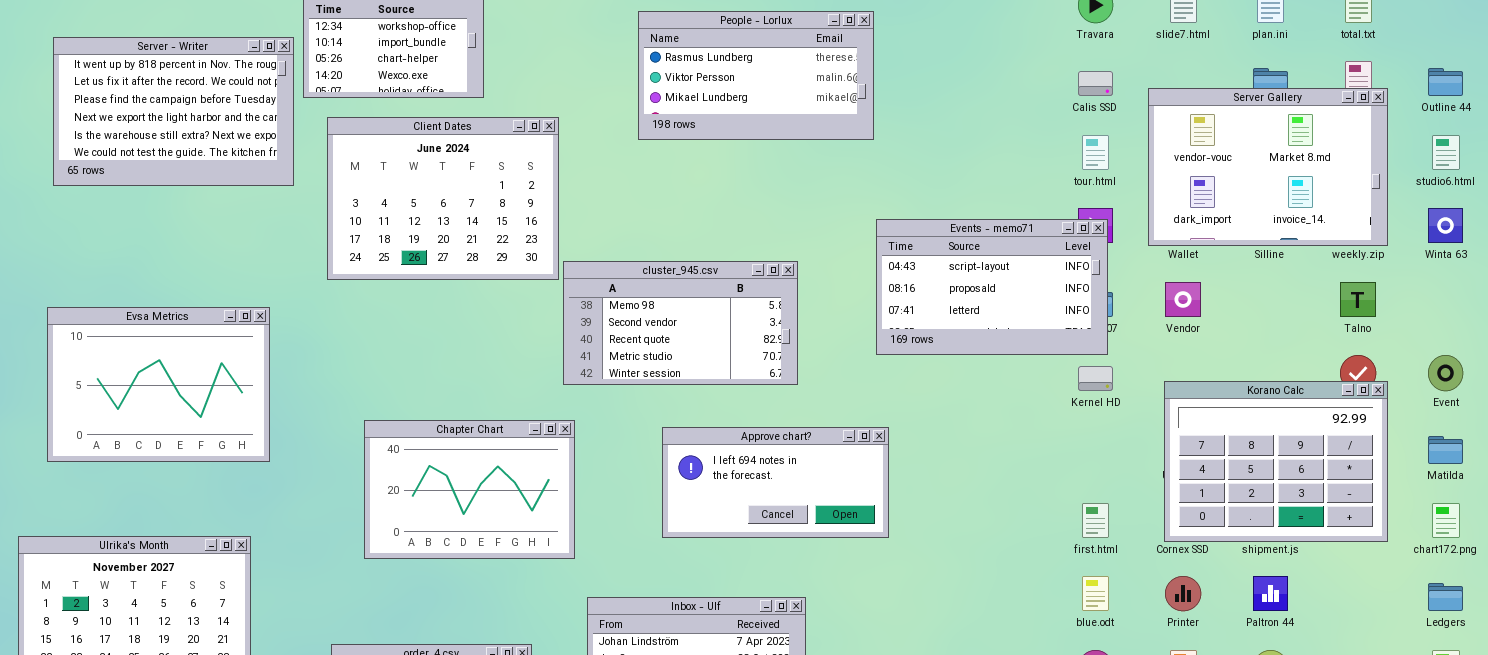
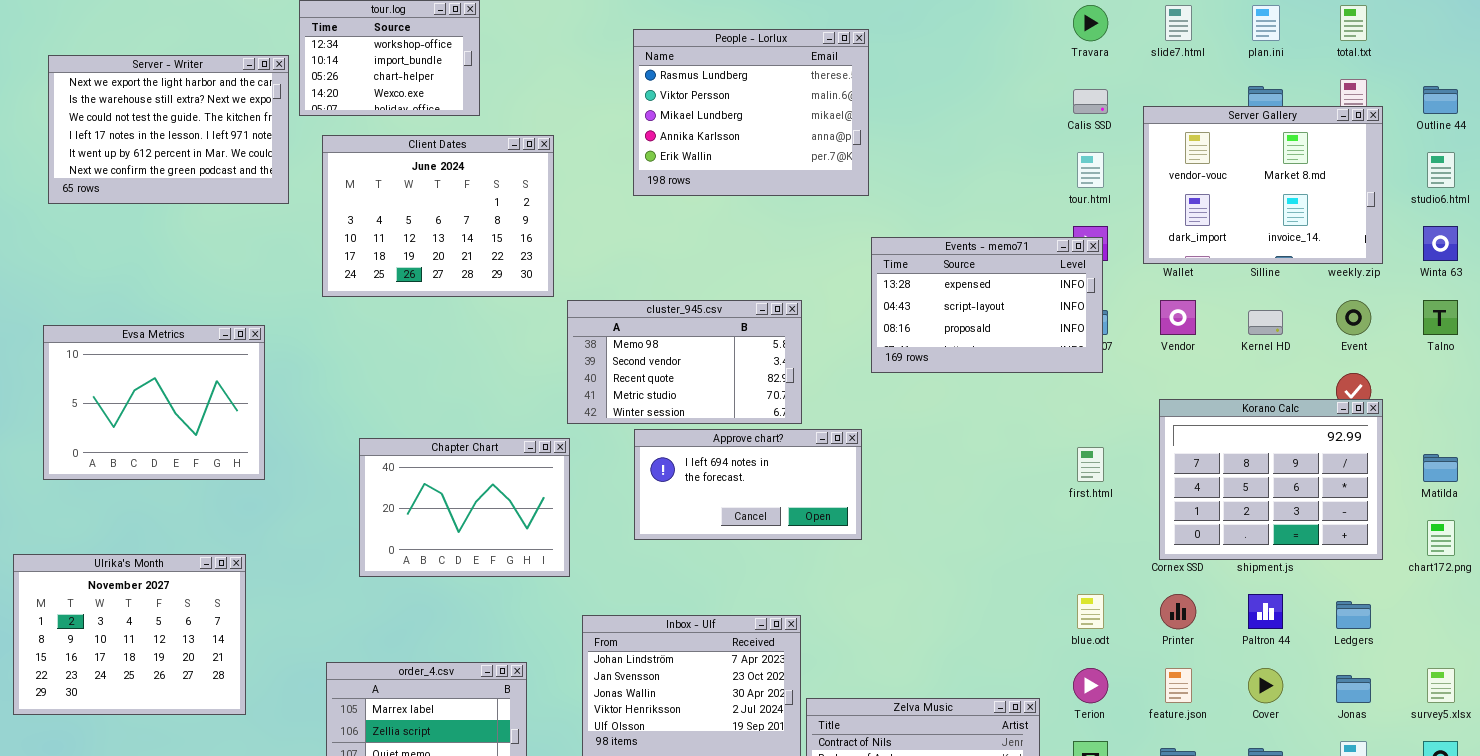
People - Lorlux: [638,11,874,140] -> [633,29,869,196], resized
Server - Writer: [53,37,294,186] -> [48,55,289,204], scrolled down 3 rows
Events - memo71: [876,219,1108,355] -> [871,237,1103,373], scrolled up 1 row
cluster_945.csv: [563,261,798,385] -> [567,300,802,424], moved
Talno: [1340,282,1376,317] -> [1423,300,1458,335], moved
Event: [1428,355,1463,391] -> [1336,300,1371,335], moved
Kernel HD: [1078,366,1113,391] -> [1248,310,1283,335], moved
Approve chart?: [662,427,889,538] -> [634,429,862,540], moved
first.html: [1082,503,1109,538] -> [1077,447,1104,482], moved
Ledgers: [1428,583,1463,611] -> [1336,601,1371,629], moved

